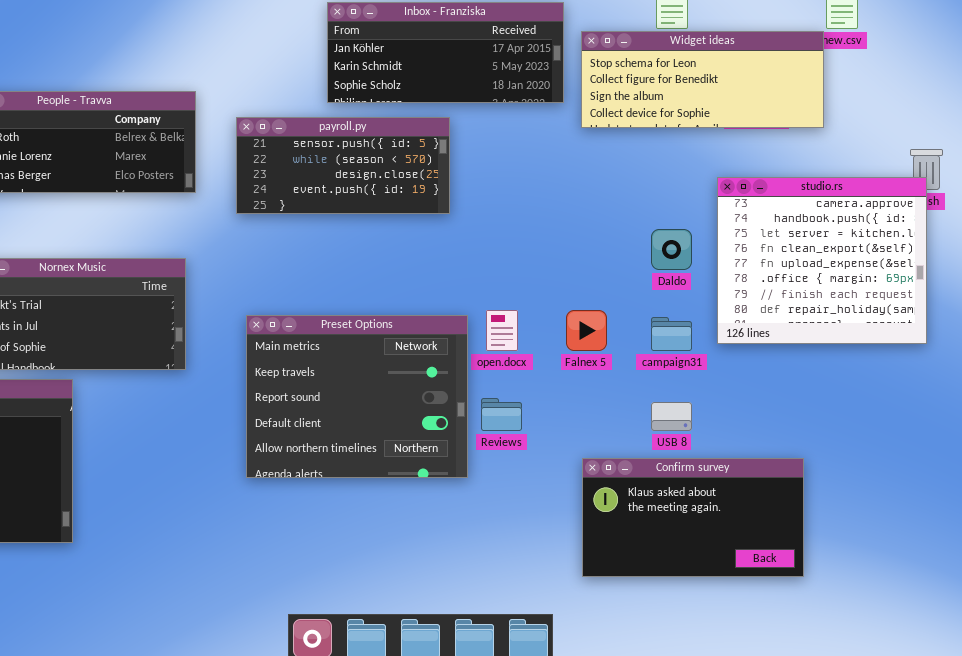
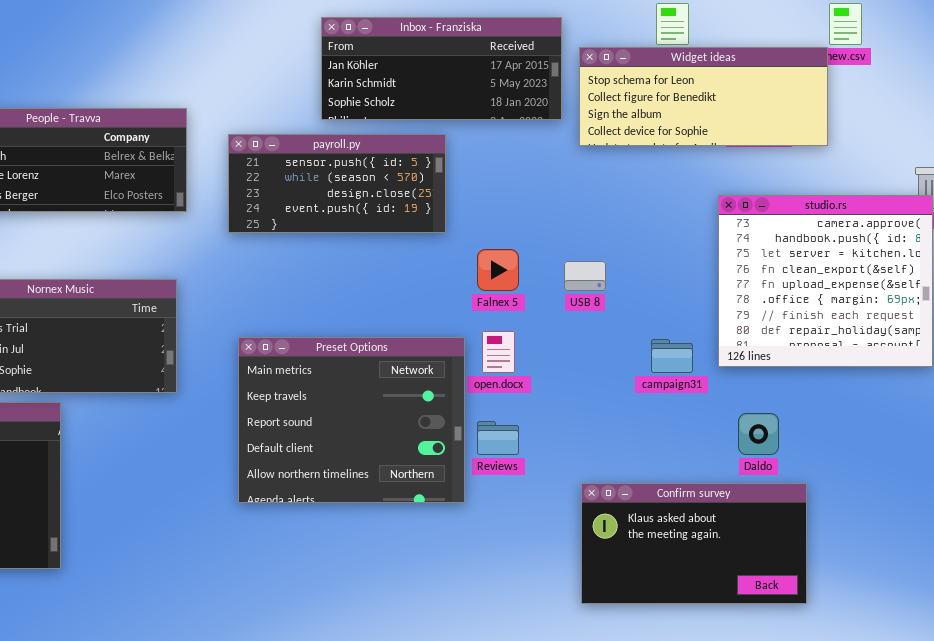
Daldo: [651,229,692,270] -> [738,413,779,455], moved
Falnex 5: [566,310,607,351] -> [477,249,519,291], moved
USB 8: [651,402,692,431] -> [564,261,606,291], moved

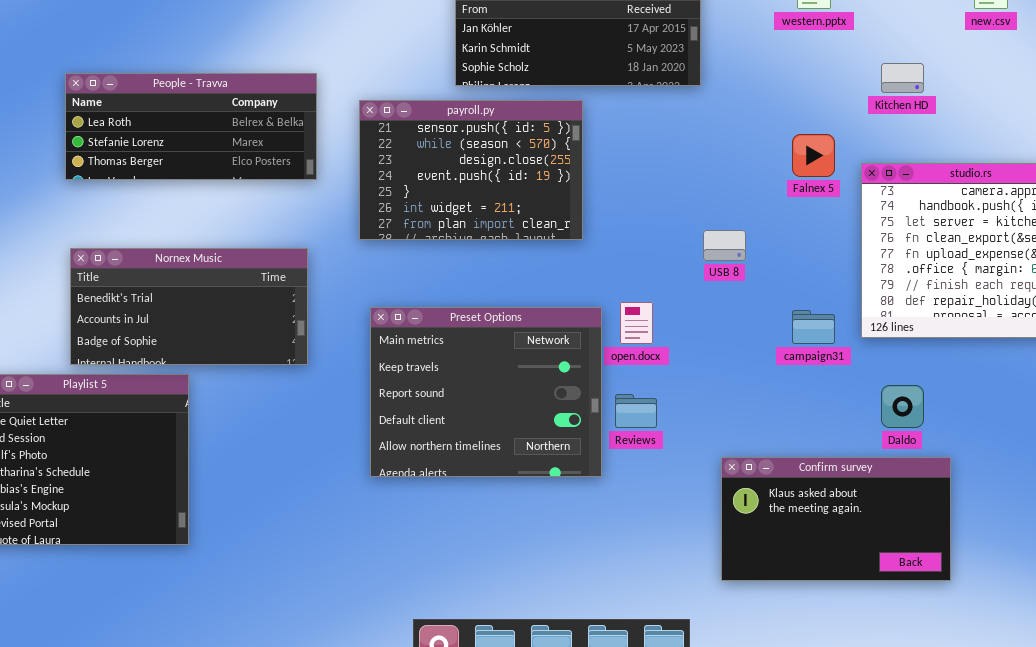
Widget ideas: [579,47,828,146] -> none, closed
payroll.py: [228,134,446,233] -> [359,100,583,240], resized
Falnex 5: [477,249,519,291] -> [792,134,835,177], moved

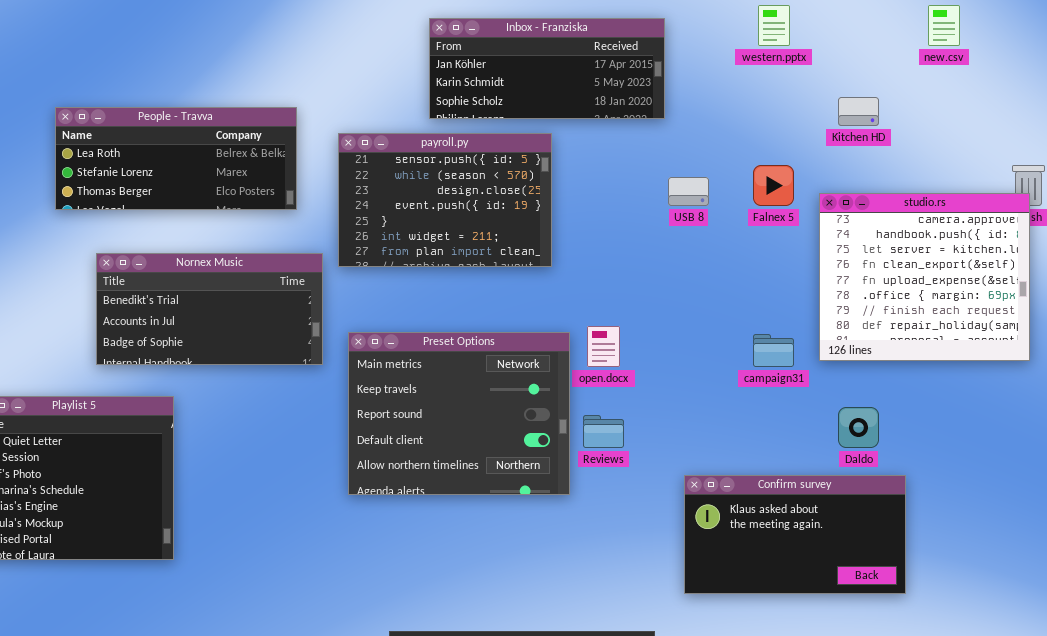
USB 8: [703,230,746,261] -> [668,177,709,206], moved
Nornex Music: [70,248,308,365] -> [96,253,323,365], moved

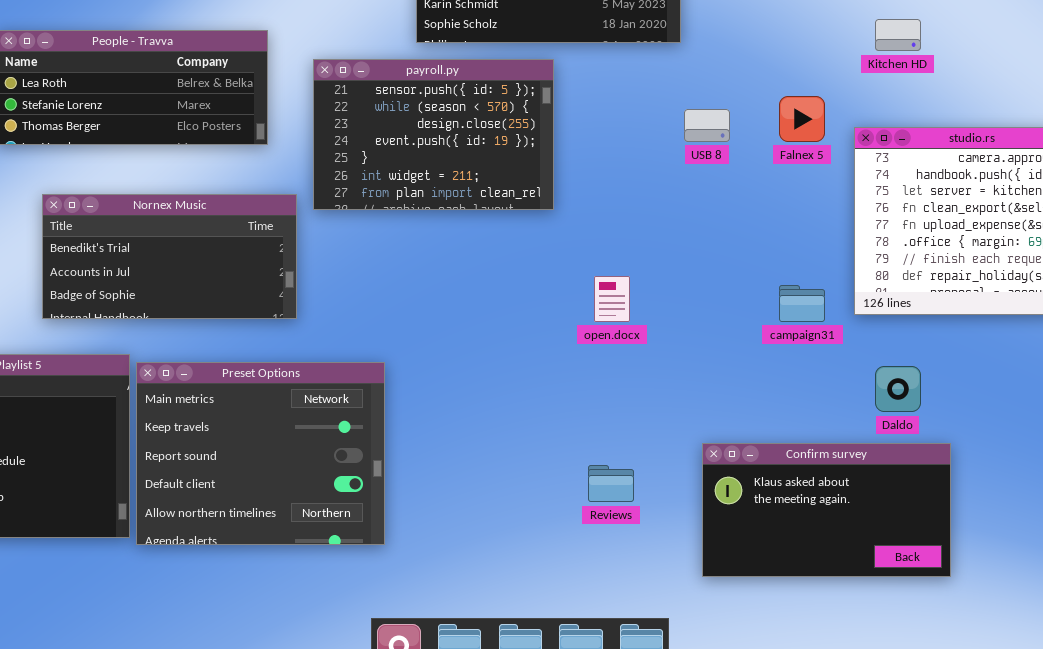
Preset Options: [348,332,570,495] -> [136,362,385,545], moved
Reviews: [583,415,624,448] -> [588,465,634,502], moved

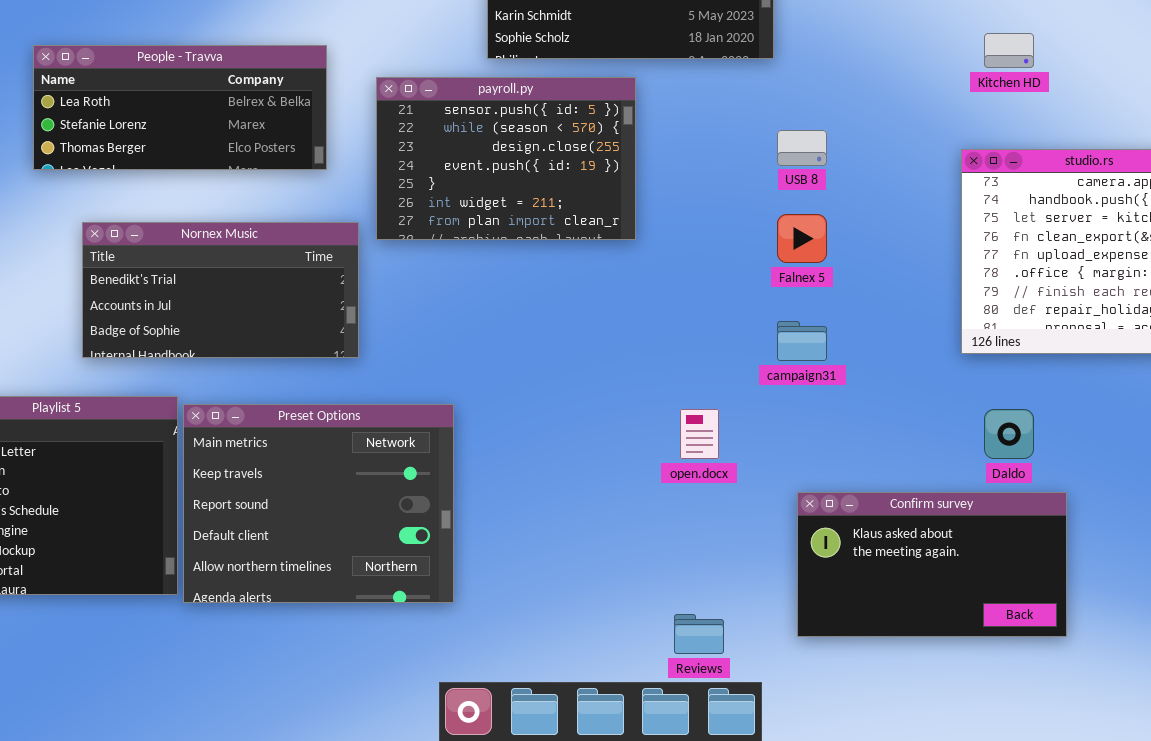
Falnex 5: [779,96,825,142] -> [777,214,827,263], moved
open.docx: [594,276,630,322] -> [680,409,719,459], moved
campaign31: [779,285,825,322] -> [777,321,827,361], moved
Reviews: [588,465,634,502] -> [674,614,724,654], moved

